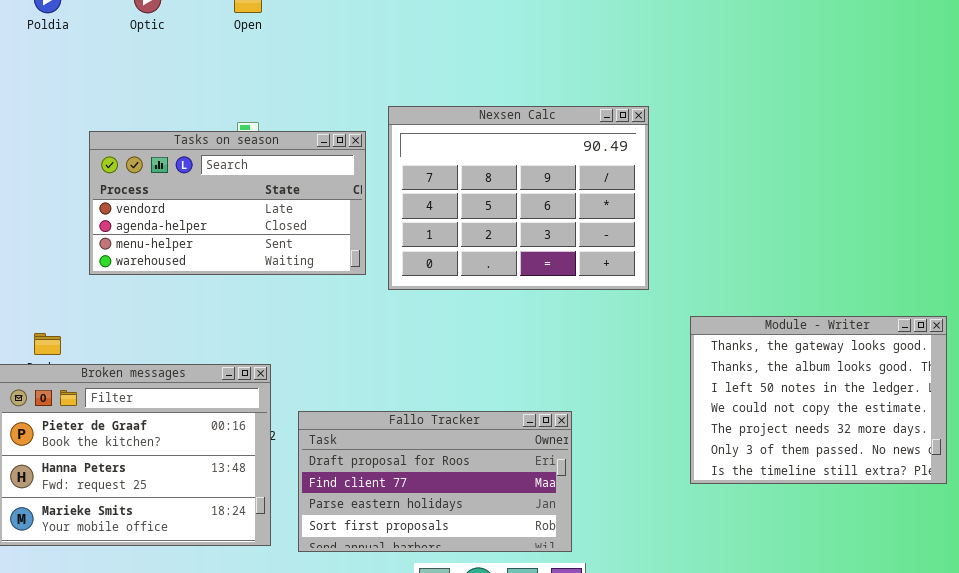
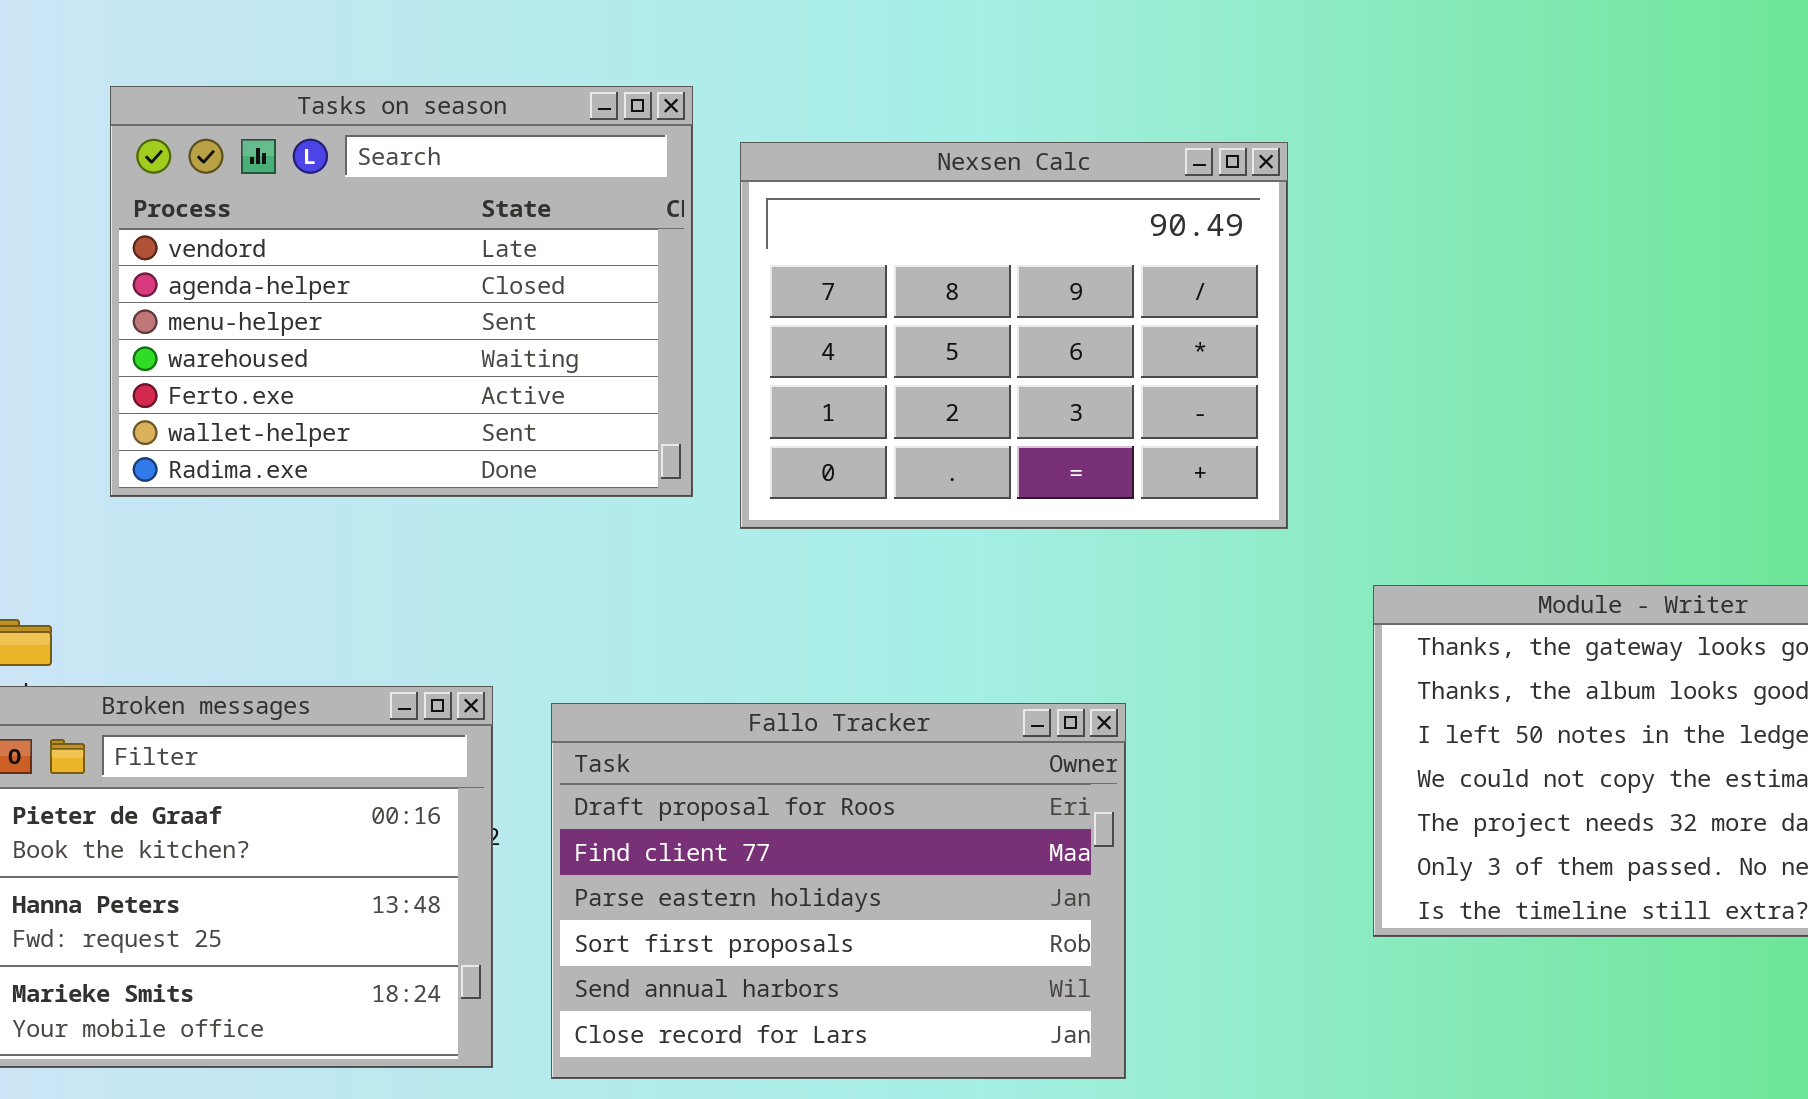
Tasks on season: [89,131,366,275] -> [110,86,693,497], resized
Fallo Tracker: [298,411,572,552] -> [551,703,1126,1079], resized

